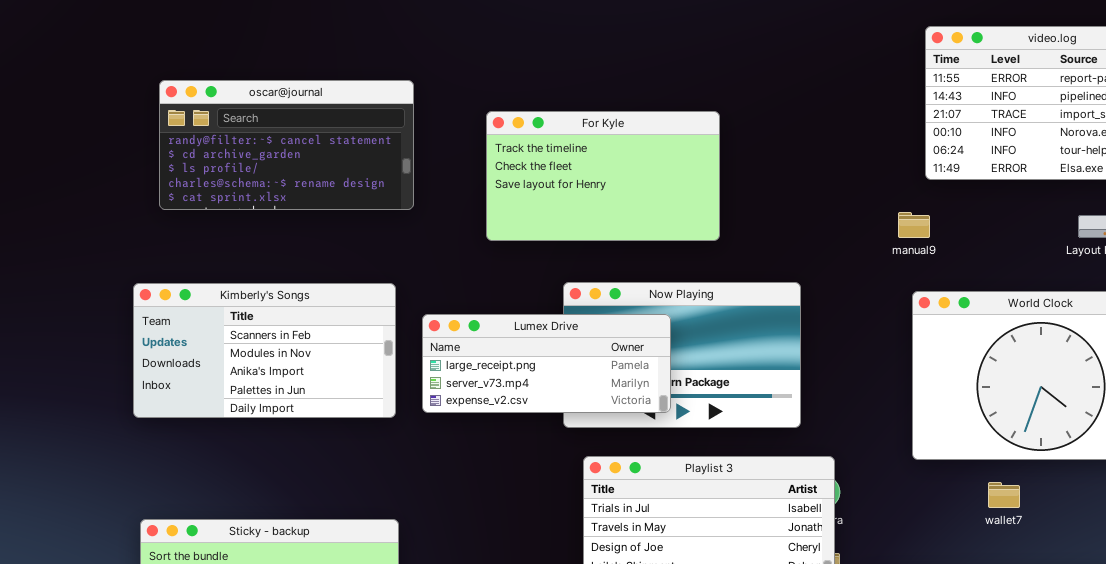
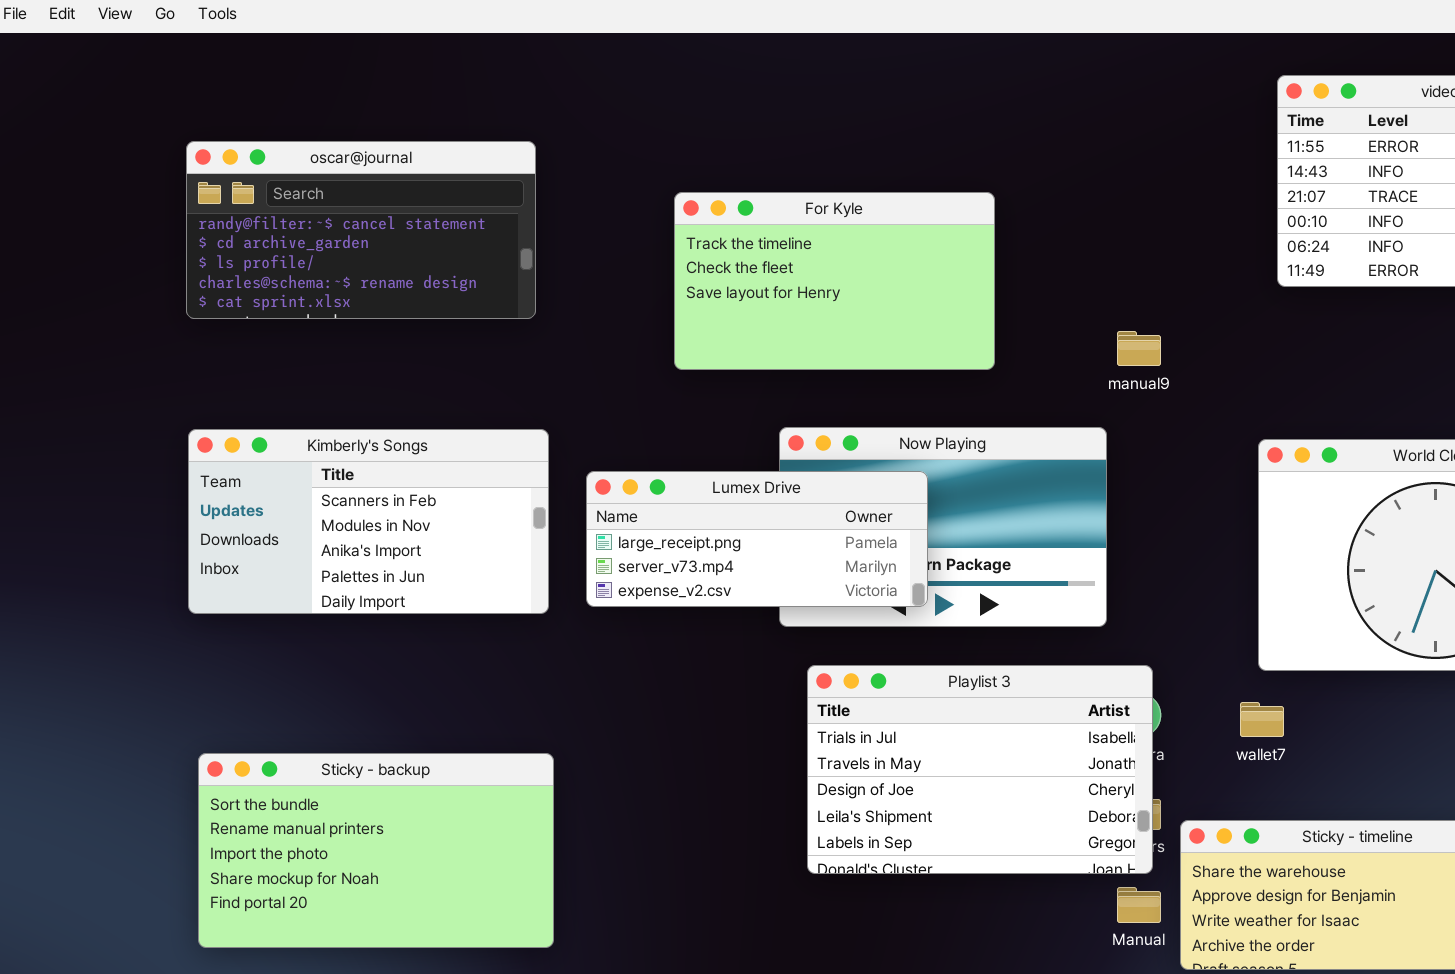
oscar@journal: [159,80,414,210] -> [186,141,536,319], moved
manual9: [898,212,930,238] -> [1117,331,1161,366], moved
wallet7: [988,482,1020,508] -> [1240,702,1284,737], moved

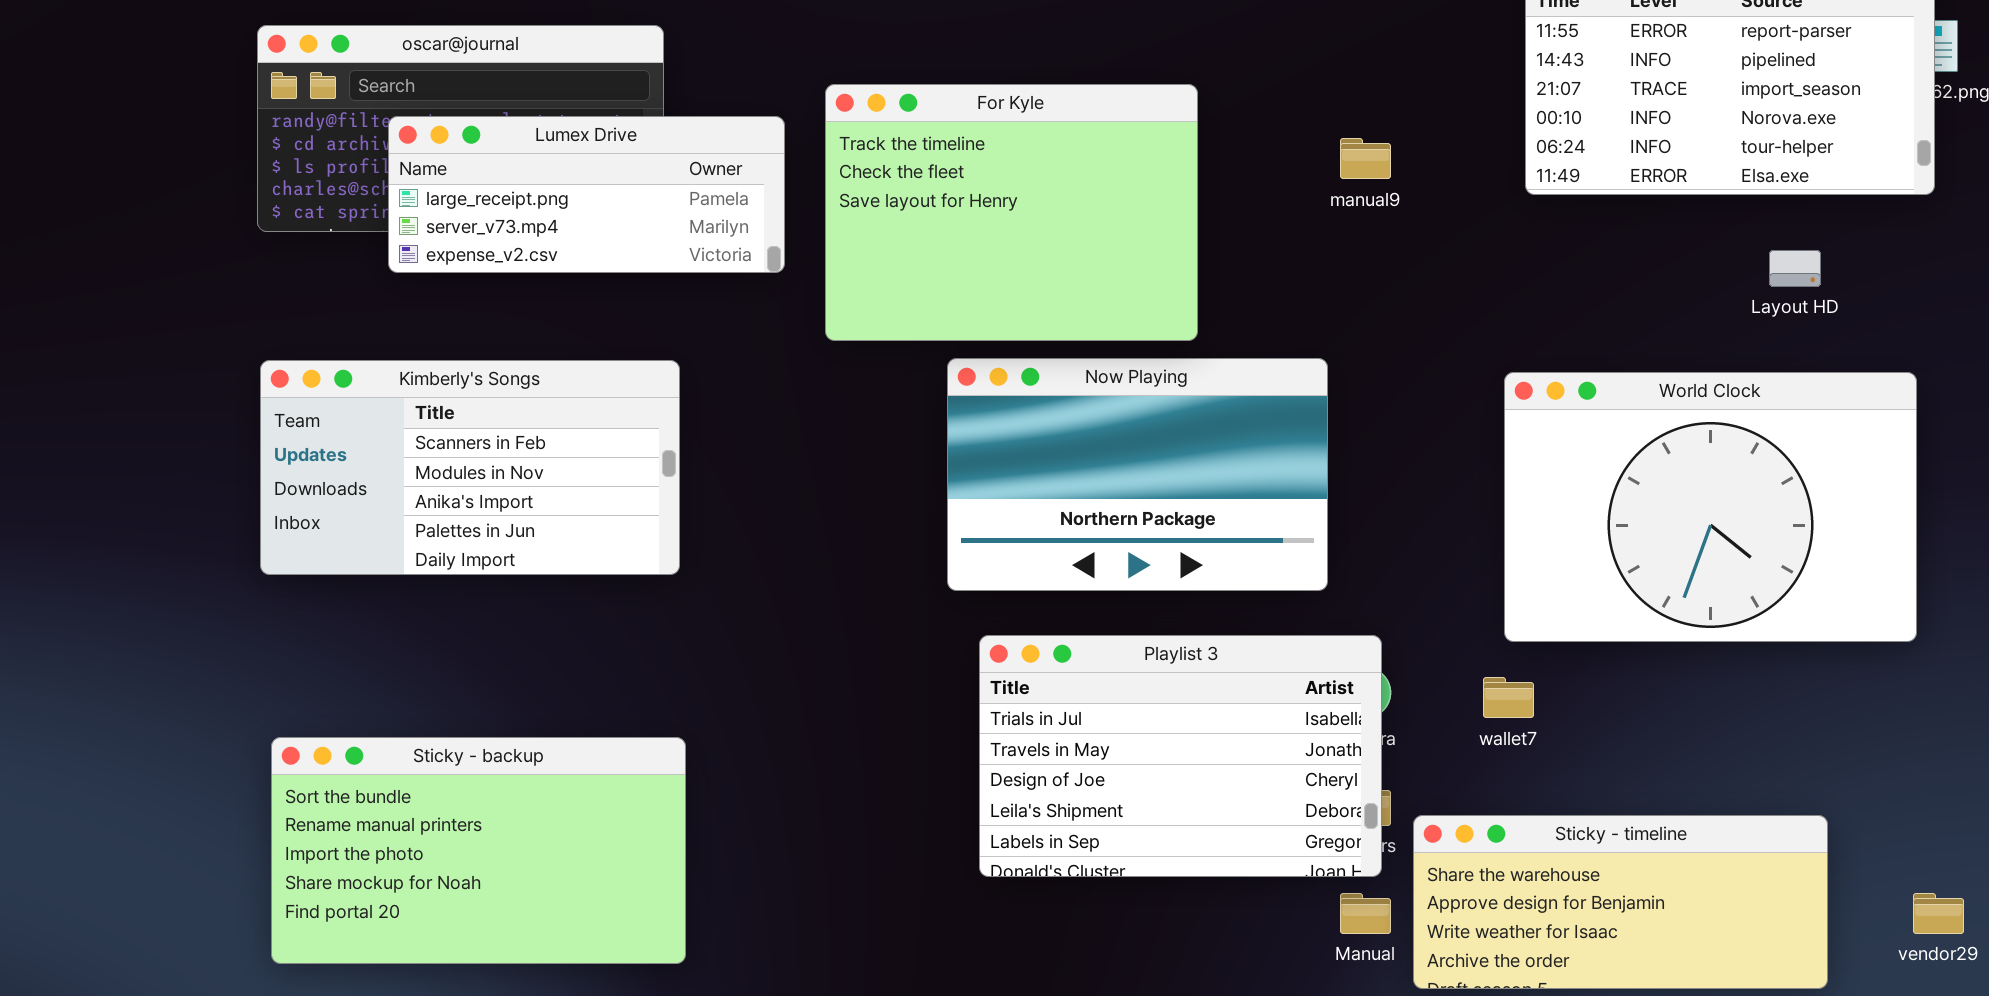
For Kyle: [674,192,995,370] -> [825,84,1198,341], resized
manual9: [1117,331,1161,366] -> [1340,138,1391,179], moved
Lumex Drive: [586,471,928,607] -> [388,116,785,273], moved

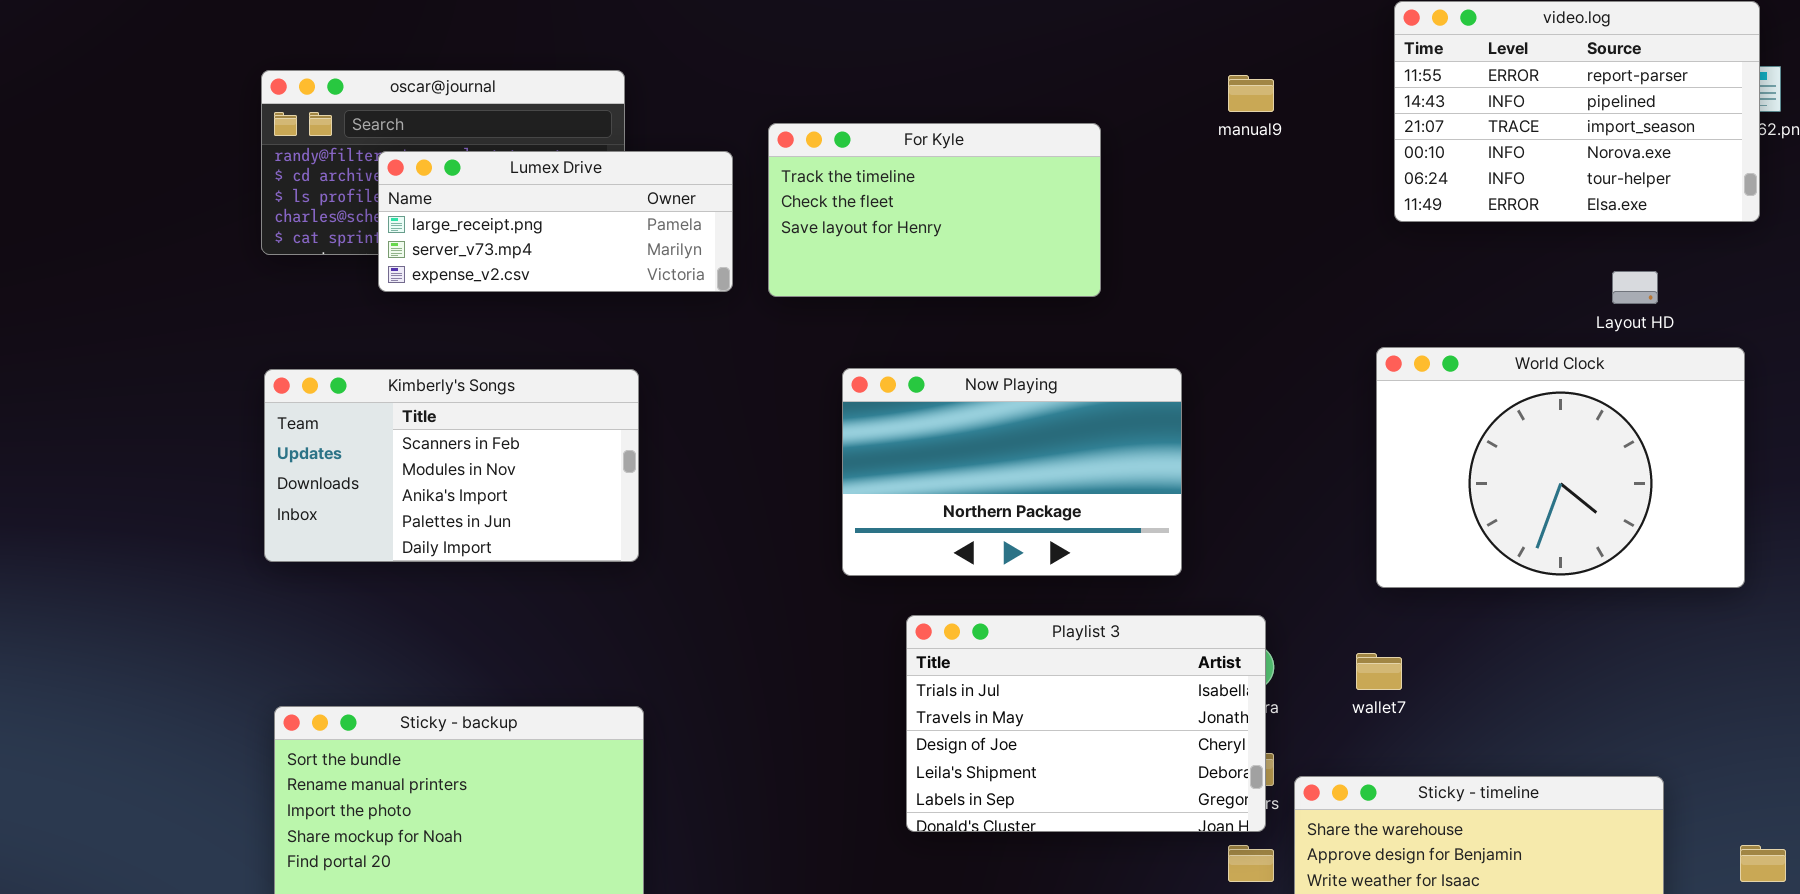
For Kyle: [825,84,1198,341] -> [768,123,1101,297], resized
manual9: [1340,138,1391,179] -> [1228,75,1274,112], moved
Now Playing: [947,358,1328,591] -> [842,368,1182,576], moved
World Clock: [1504,372,1917,642] -> [1376,347,1745,588], moved

